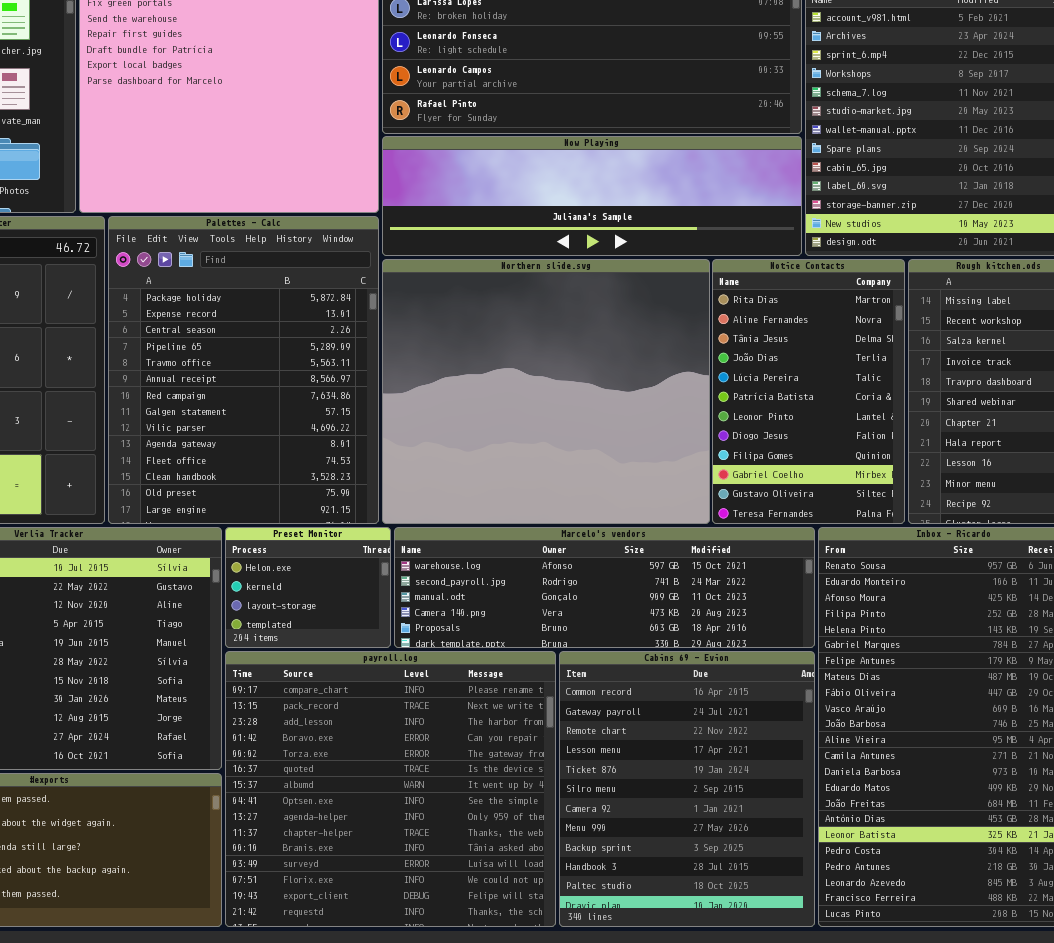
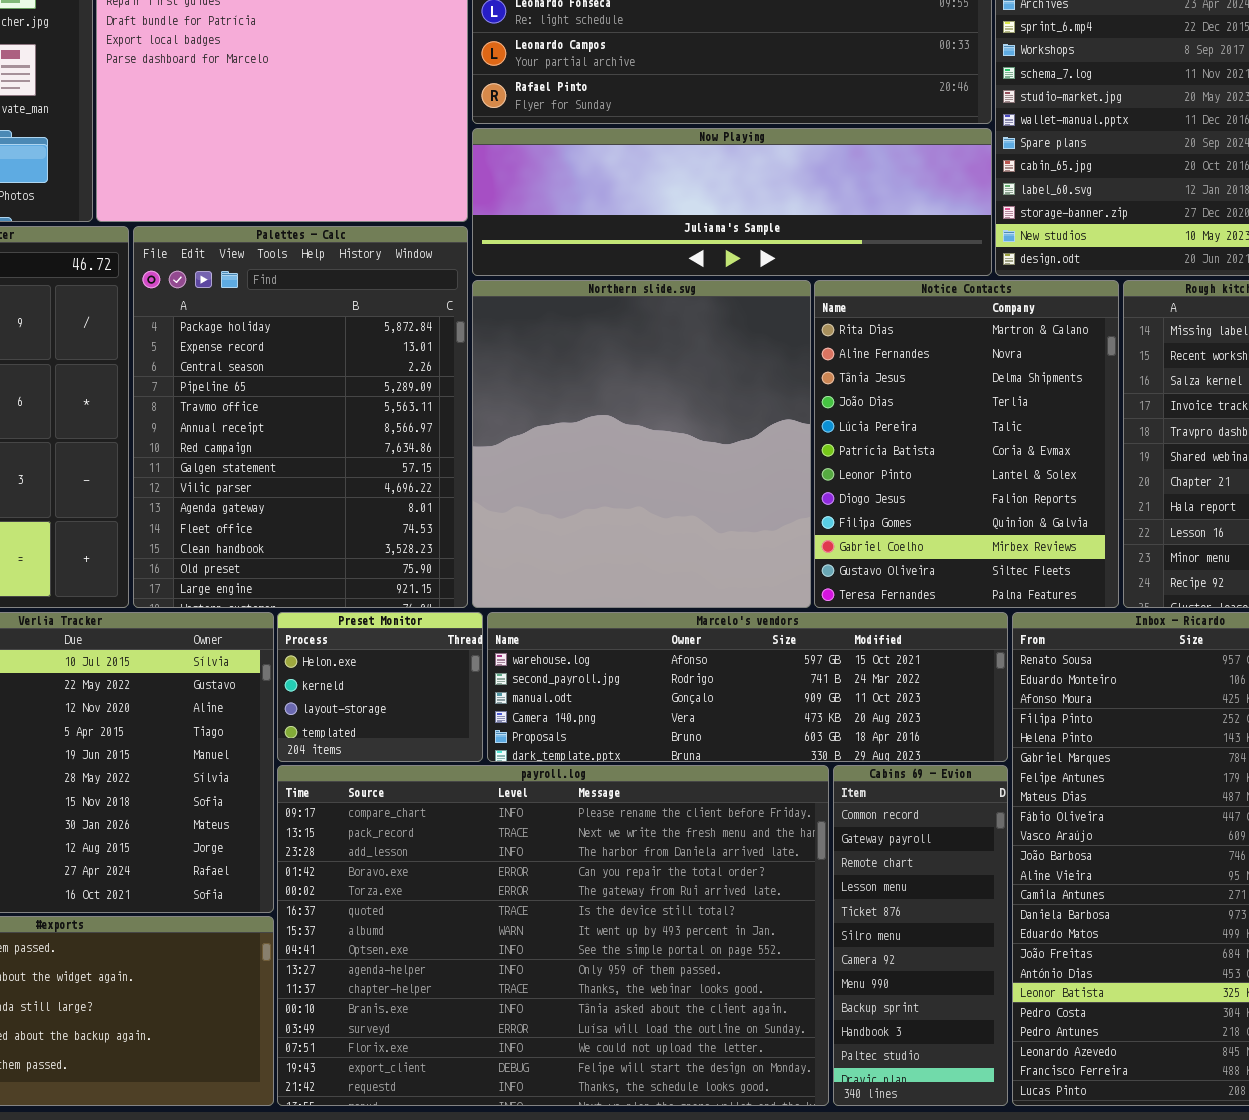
Northern slide.svg: [382,259,710,524] -> [472,280,811,608], resized
Notice Contacts: [712,259,905,524] -> [814,280,1119,608], resized
payroll.log: [225,651,556,927] -> [277,765,829,1106], resized
Cabins 69 - Evion: [559,651,815,927] -> [833,765,1008,1106], resized

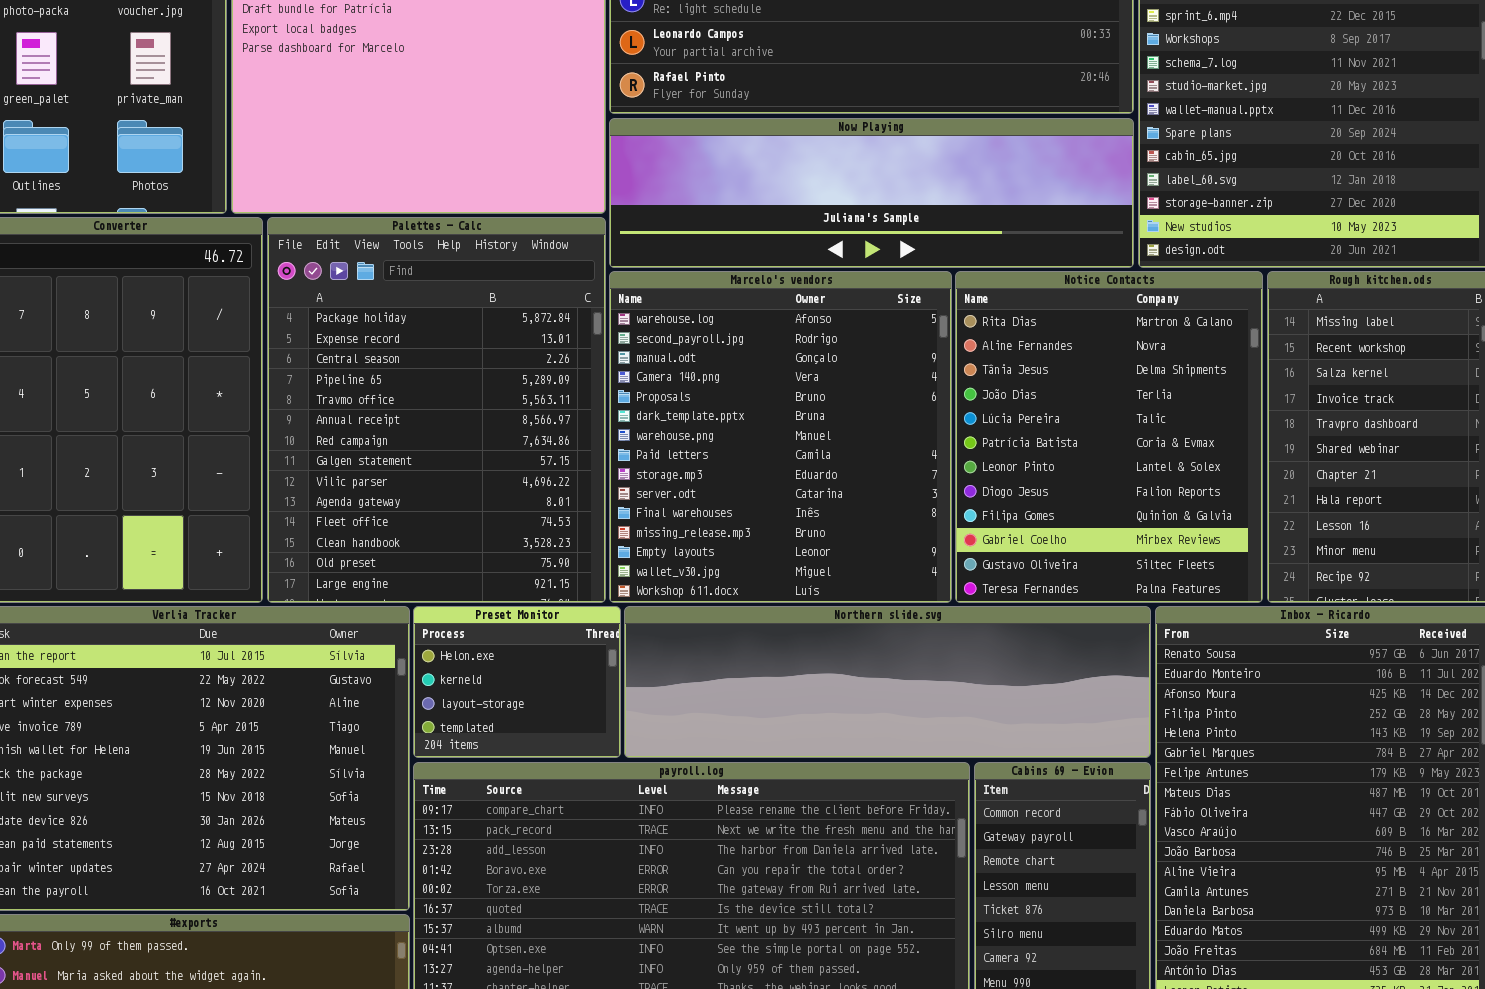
Northern slide.svg: [472,280,811,608] -> [624,606,1151,758], moved, resized
Marcelo's vendors: [487,612,1008,762] -> [609,271,952,603], moved, resized

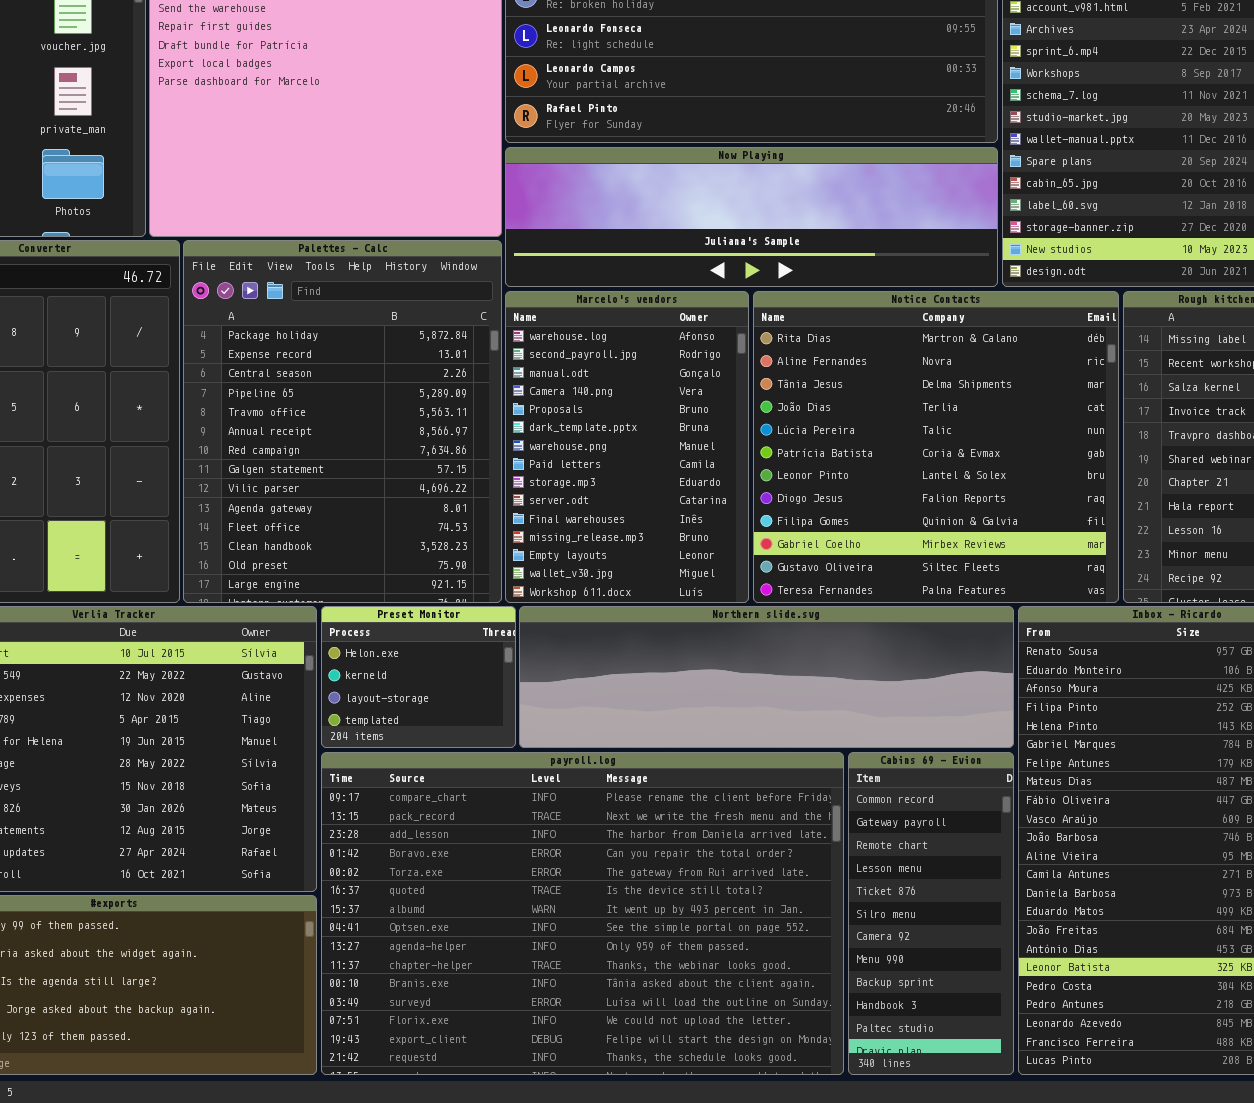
Marcelo's vendors: [609,271,952,603] -> [505,291,749,603], resized
Notice Contacts: [955,271,1263,603] -> [753,291,1119,603], resized

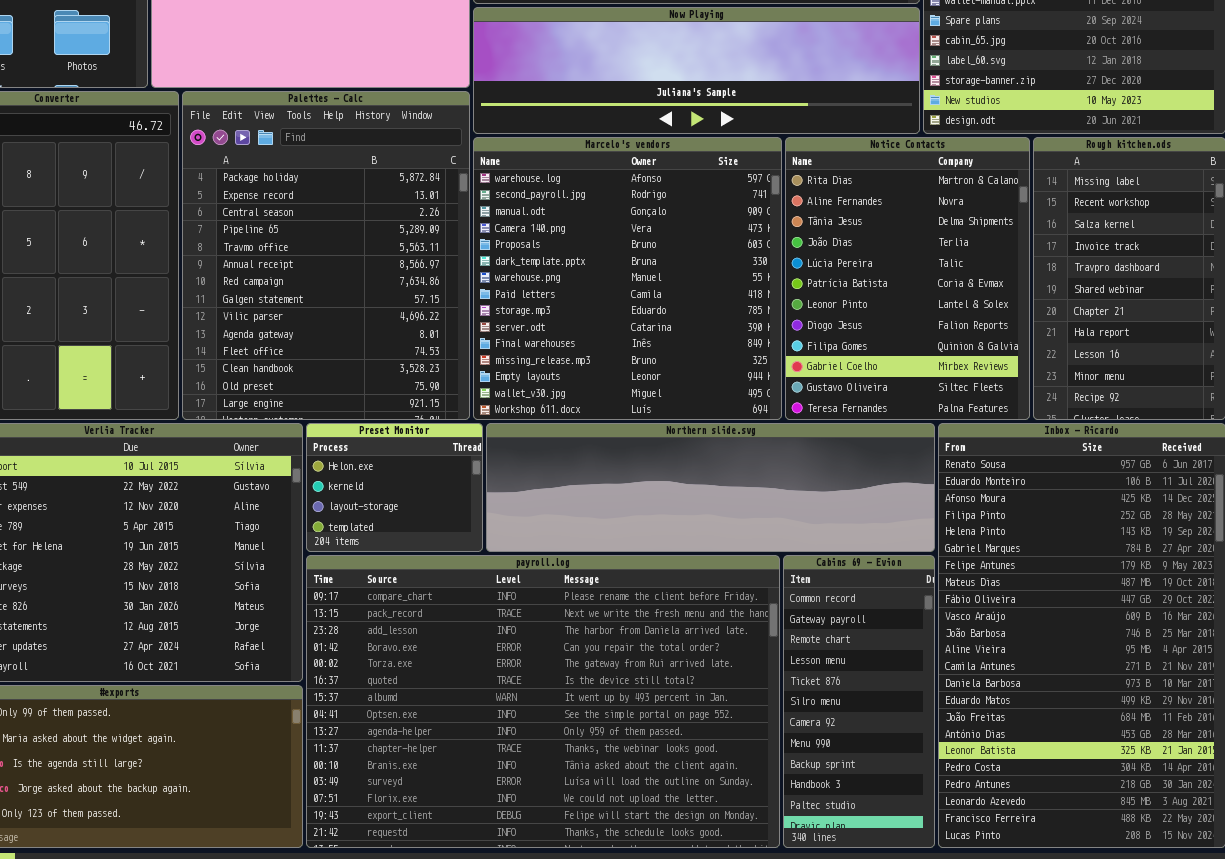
Marcelo's vendors: [505,291,749,603] -> [473,137,782,420], resized
Notice Contacts: [753,291,1119,603] -> [785,137,1030,420], resized

